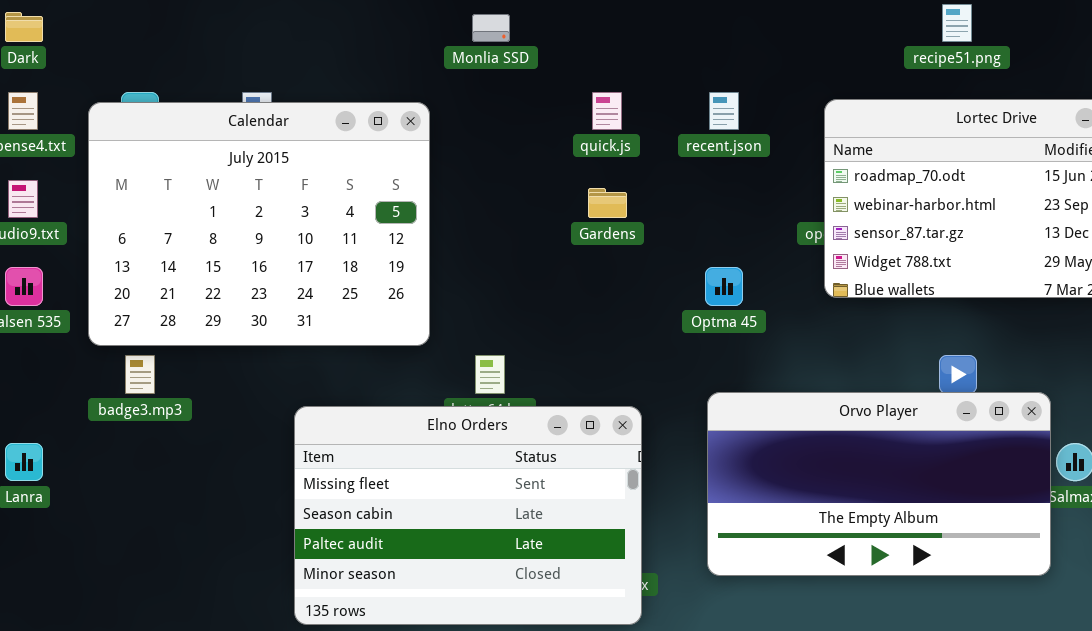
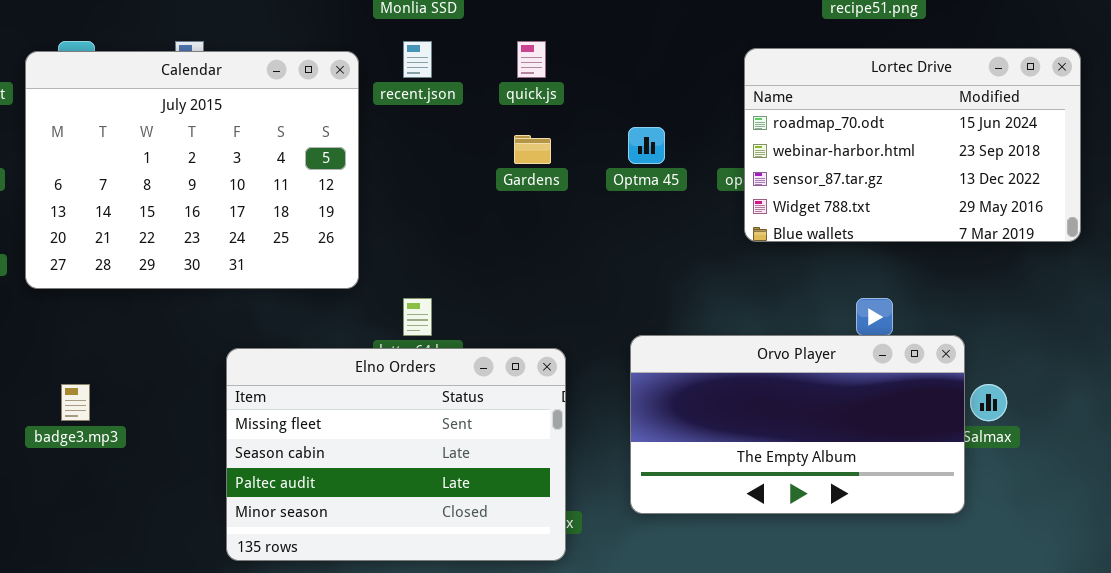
recent.json: [709,92,739,130] -> [403,41,432,78], moved
Optma 45: [705,267,743,306] -> [628,127,665,164], moved
badge3.mp3: [125,355,155,394] -> [61,384,90,421], moved

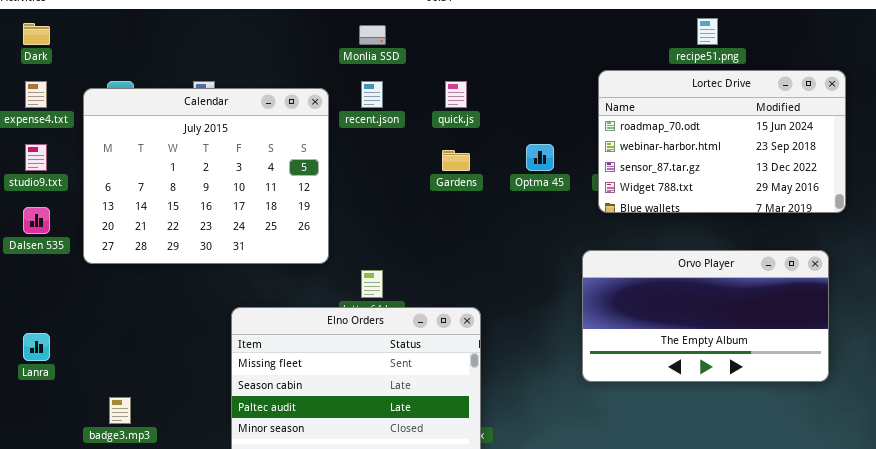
Lortec Drive: [744,48,1081,242] -> [598,70,846,213], moved
Orvo Player: [630,335,965,514] -> [582,250,829,382], moved
badge3.mp3: [61,384,90,421] -> [109,397,131,424], moved

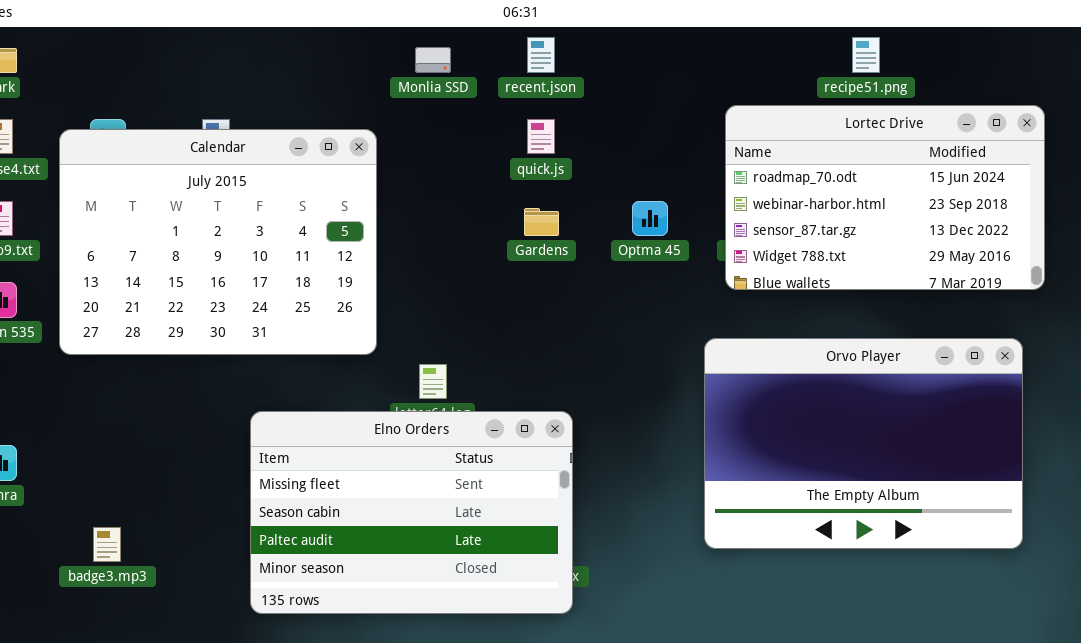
recent.json: [361,81,383,108] -> [527,37,555,73], moved
Orvo Player: [582,250,829,382] -> [704,338,1023,549], resized

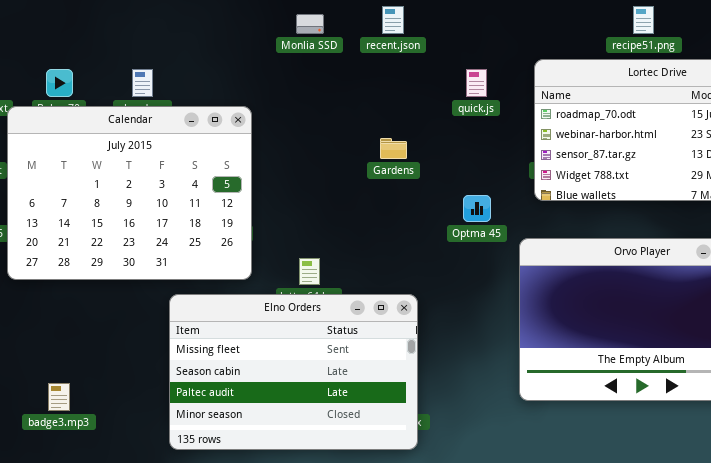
quick.js: [527,119,555,154] -> [466,69,487,97], moved
Calendar: [59,129,377,355] -> [7,106,252,280], moved
Optma 45: [632,201,668,236] -> [463,195,491,222], moved

